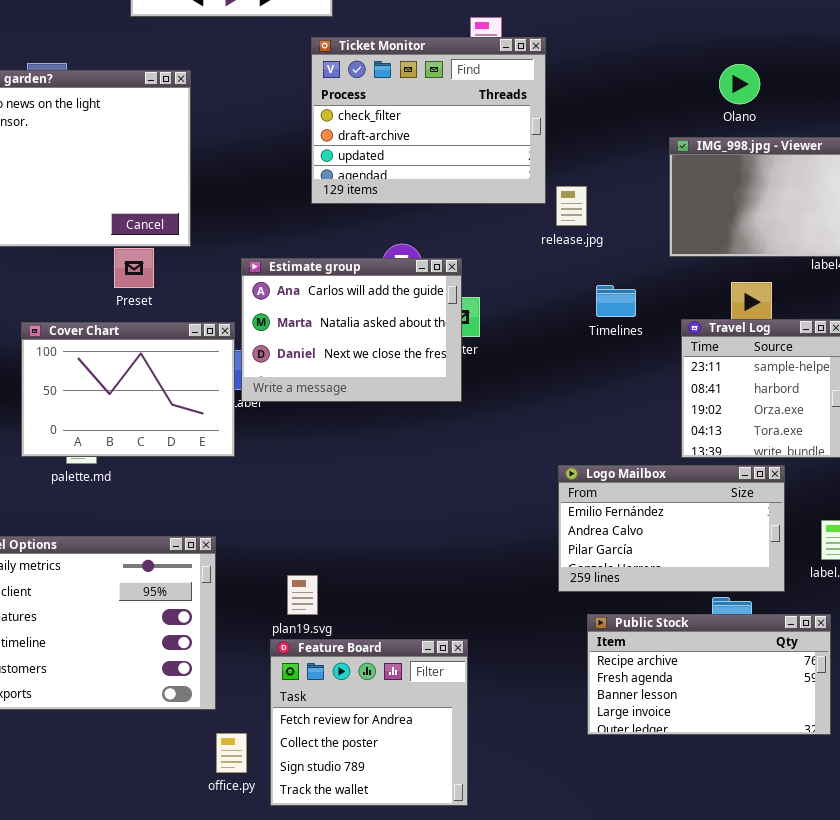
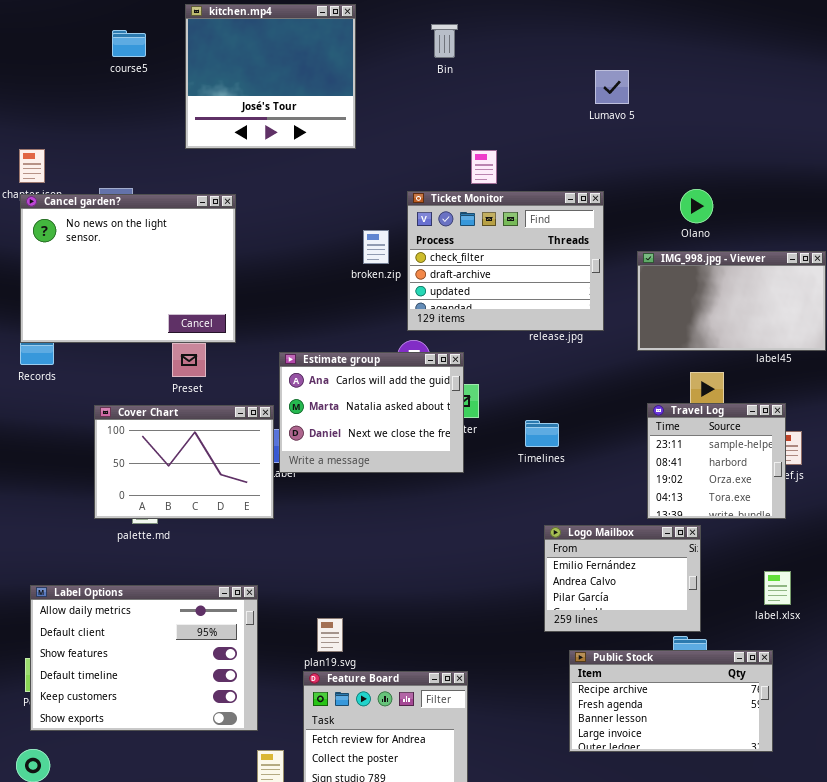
Ticket Monitor: [311,37,546,204] -> [407,191,604,331], moved
Timelines: [596,285,636,317] -> [525,420,559,447], moved
Logo Mailbox: [558,465,785,592] -> [544,525,701,632], resized

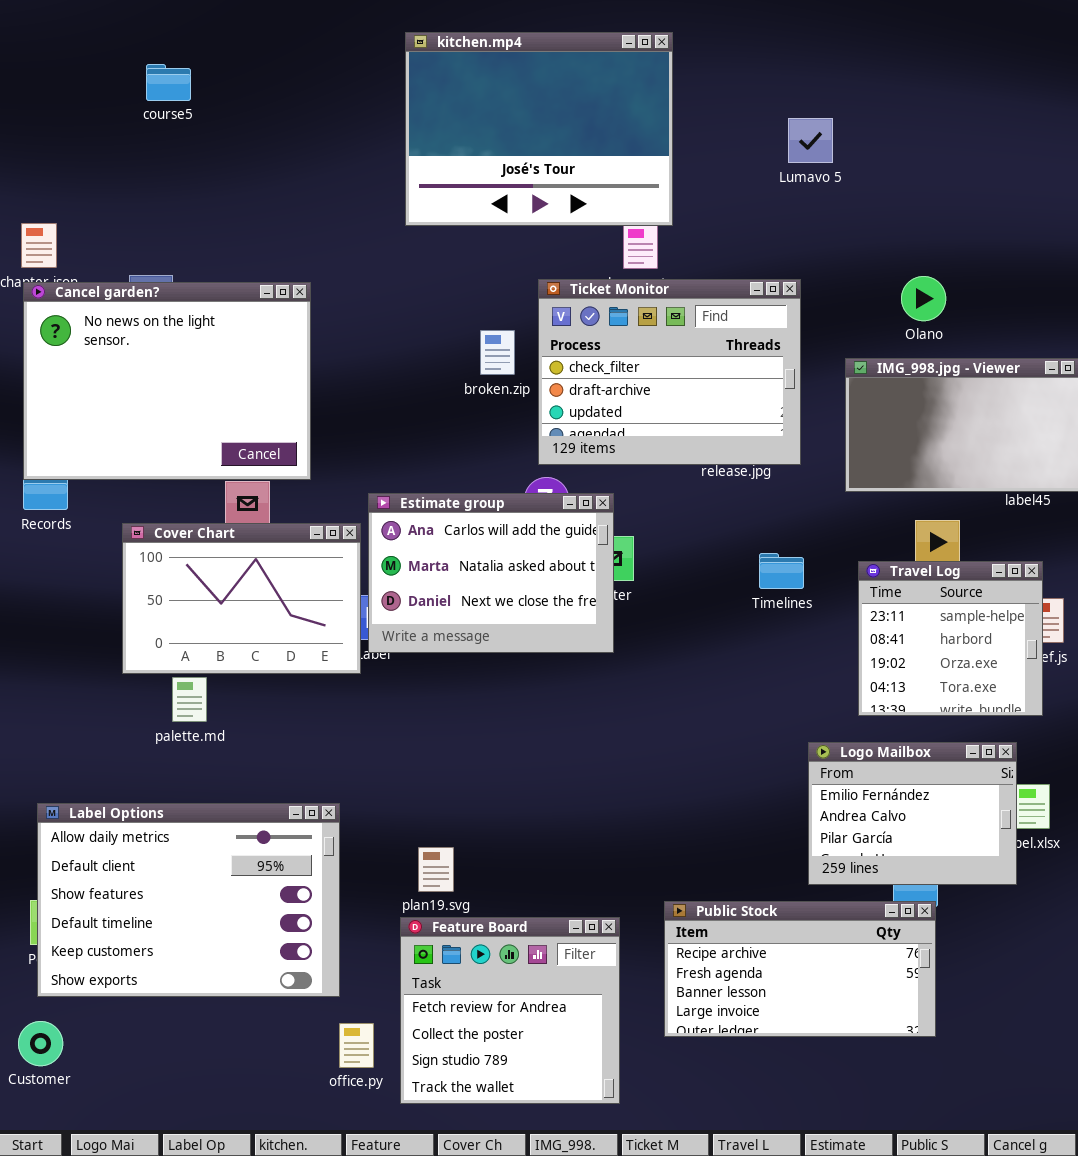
kitchen.mp4: [185,4,356,149] -> [405,32,673,226], moved, resized
Cover Chart: [94,405,274,519] -> [122,523,361,674], moved
Timelines: [525,420,559,447] -> [759,553,804,589], moved
Logo Mailbox: [544,525,701,632] -> [808,742,1017,885], moved
Public Stock: [569,650,773,752] -> [664,901,936,1037], moved

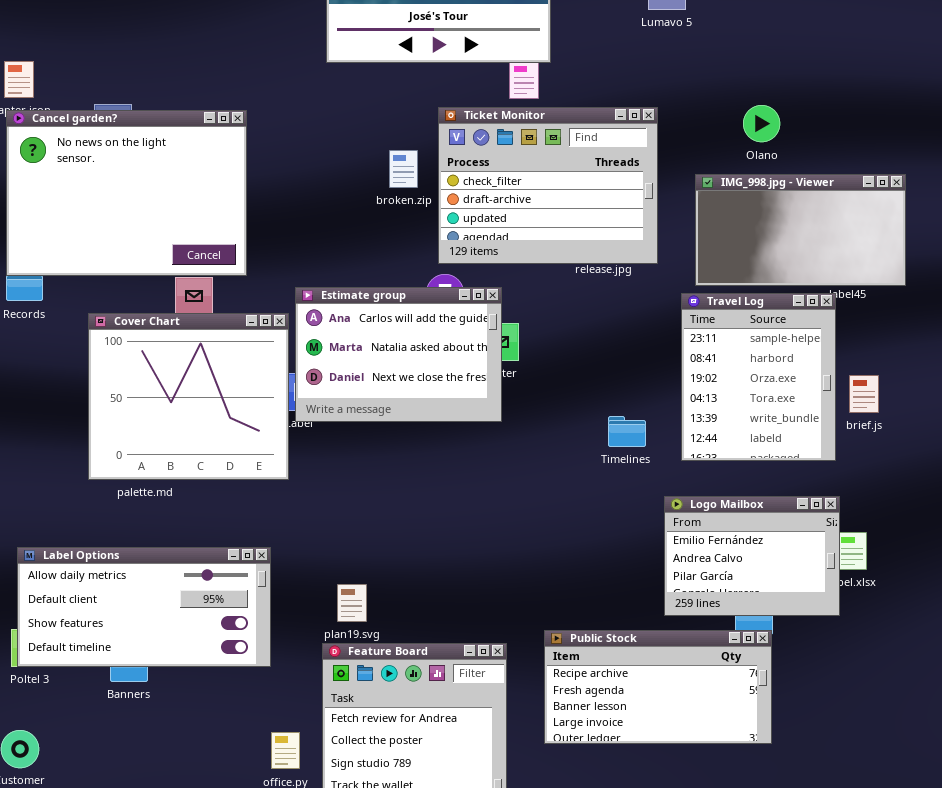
Cover Chart: [122,523,361,674] -> [88,313,289,480], resized
Timelines: [759,553,804,589] -> [608,416,646,447], moved
Travel Log: [858,561,1043,716] -> [681,293,836,461], moved, resized
Label Options: [37,803,340,997] -> [17,547,271,667], resized

